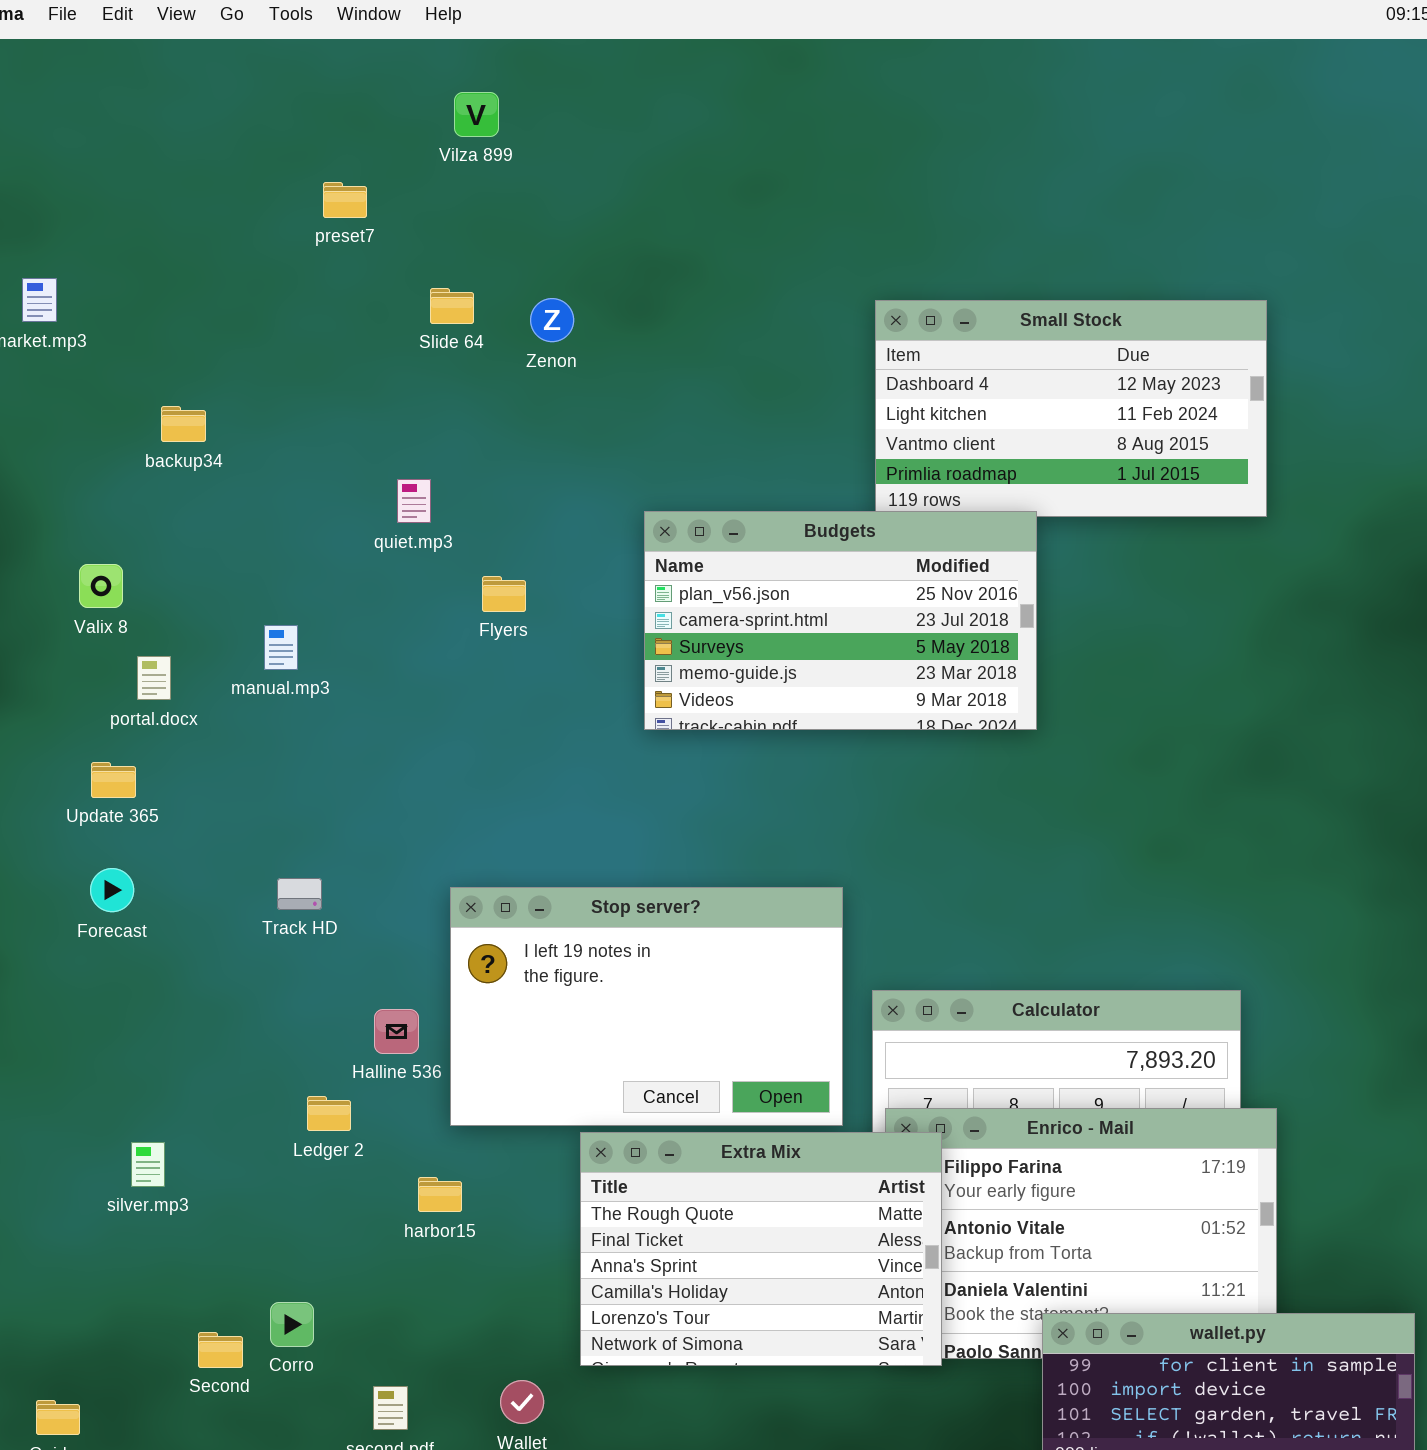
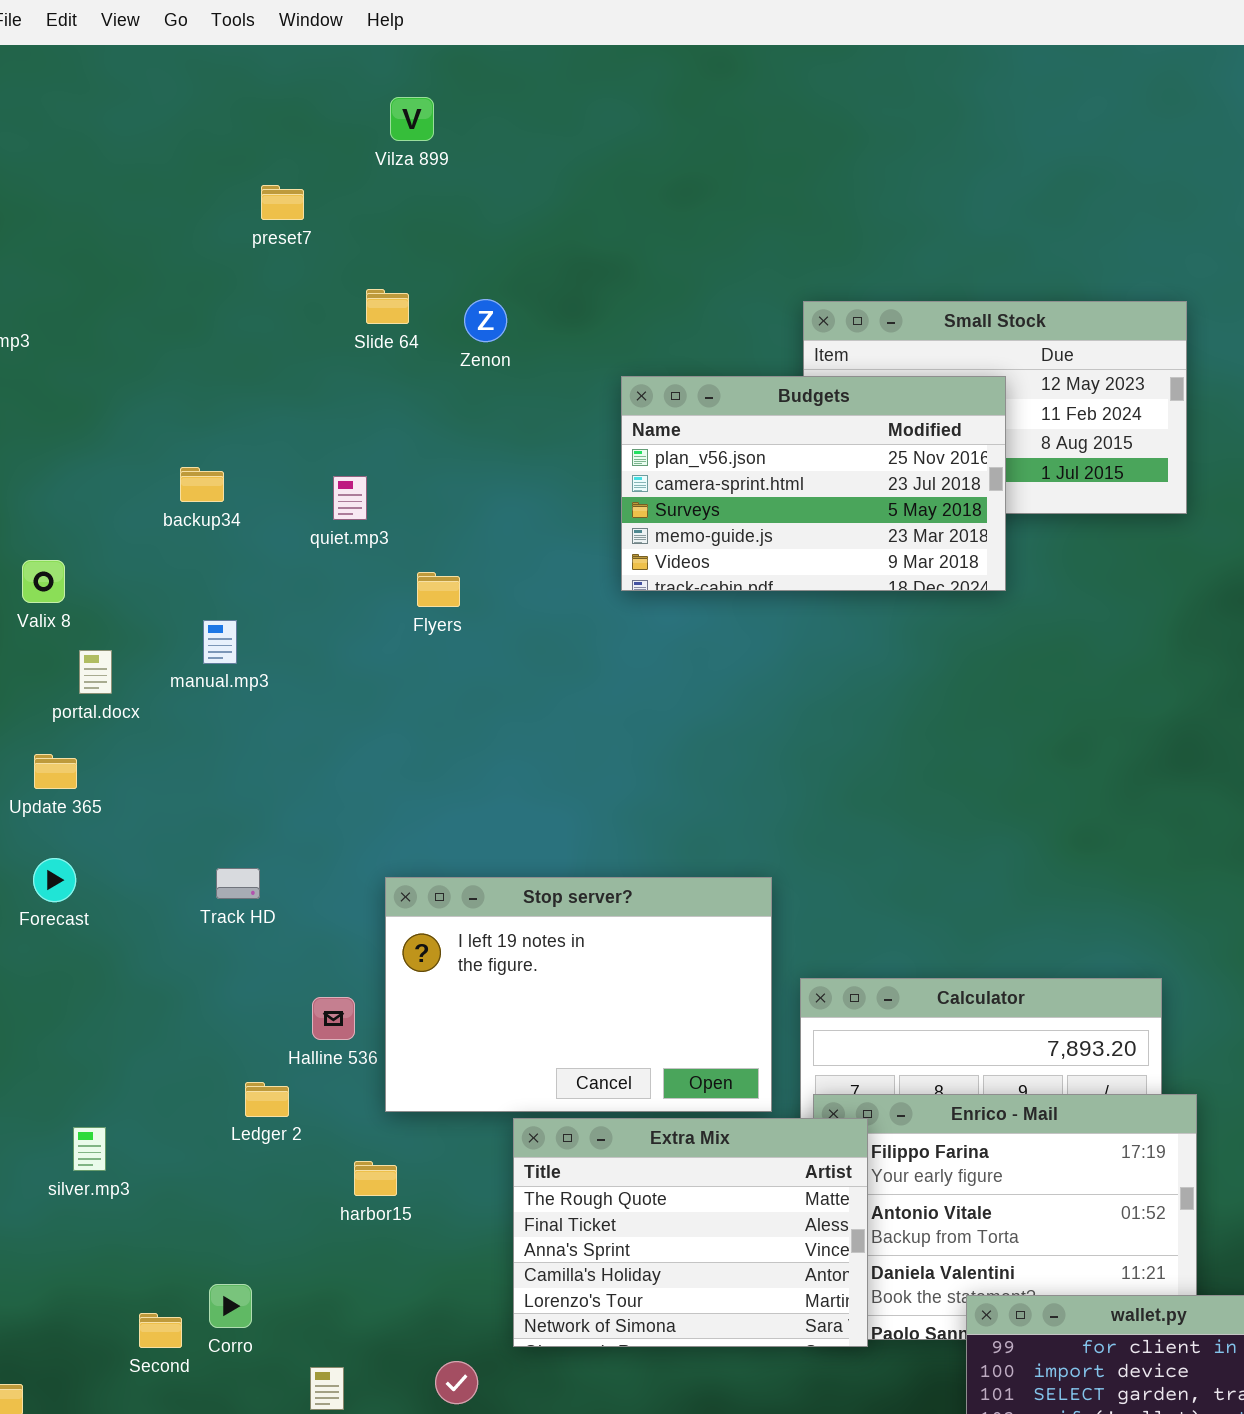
backup34: [161,406,206,442] -> [180,467,224,502], moved
Budgets: [644,511,1037,730] -> [621,376,1006,591], moved

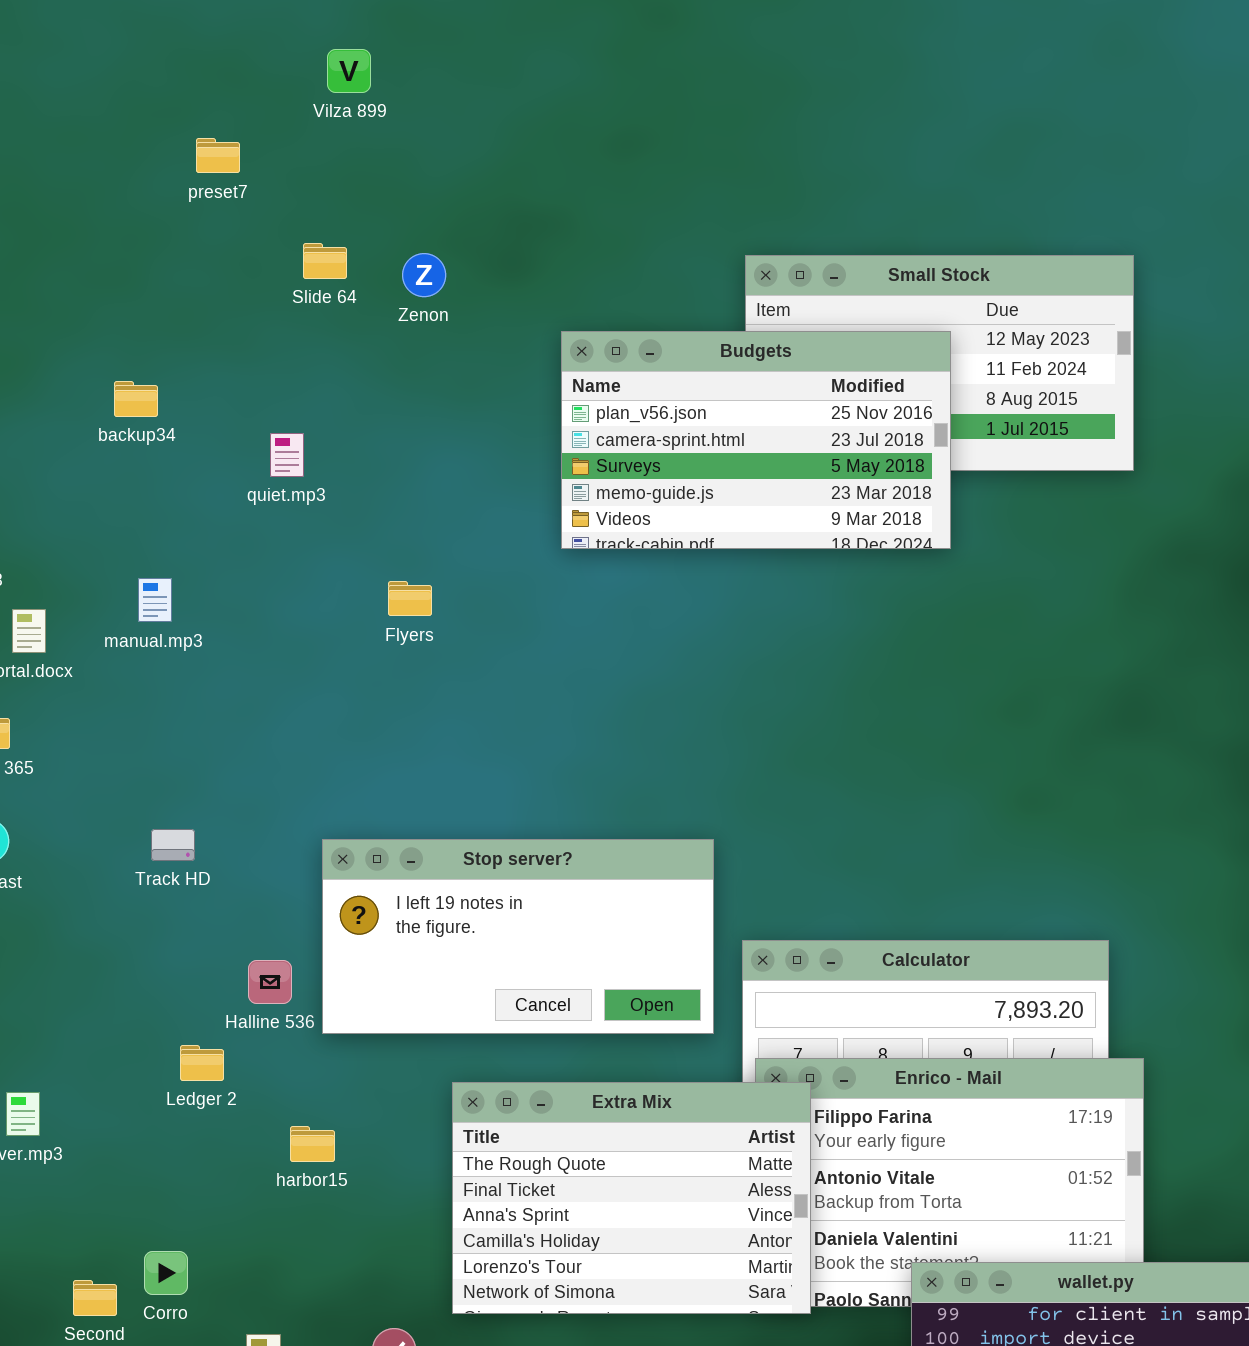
backup34: [180,467,224,502] -> [114,381,158,417], moved
Flyers: [417,572,460,607] -> [388,581,432,616], moved
Stop server?: [385,877,772,1112] -> [322,839,714,1034], resized

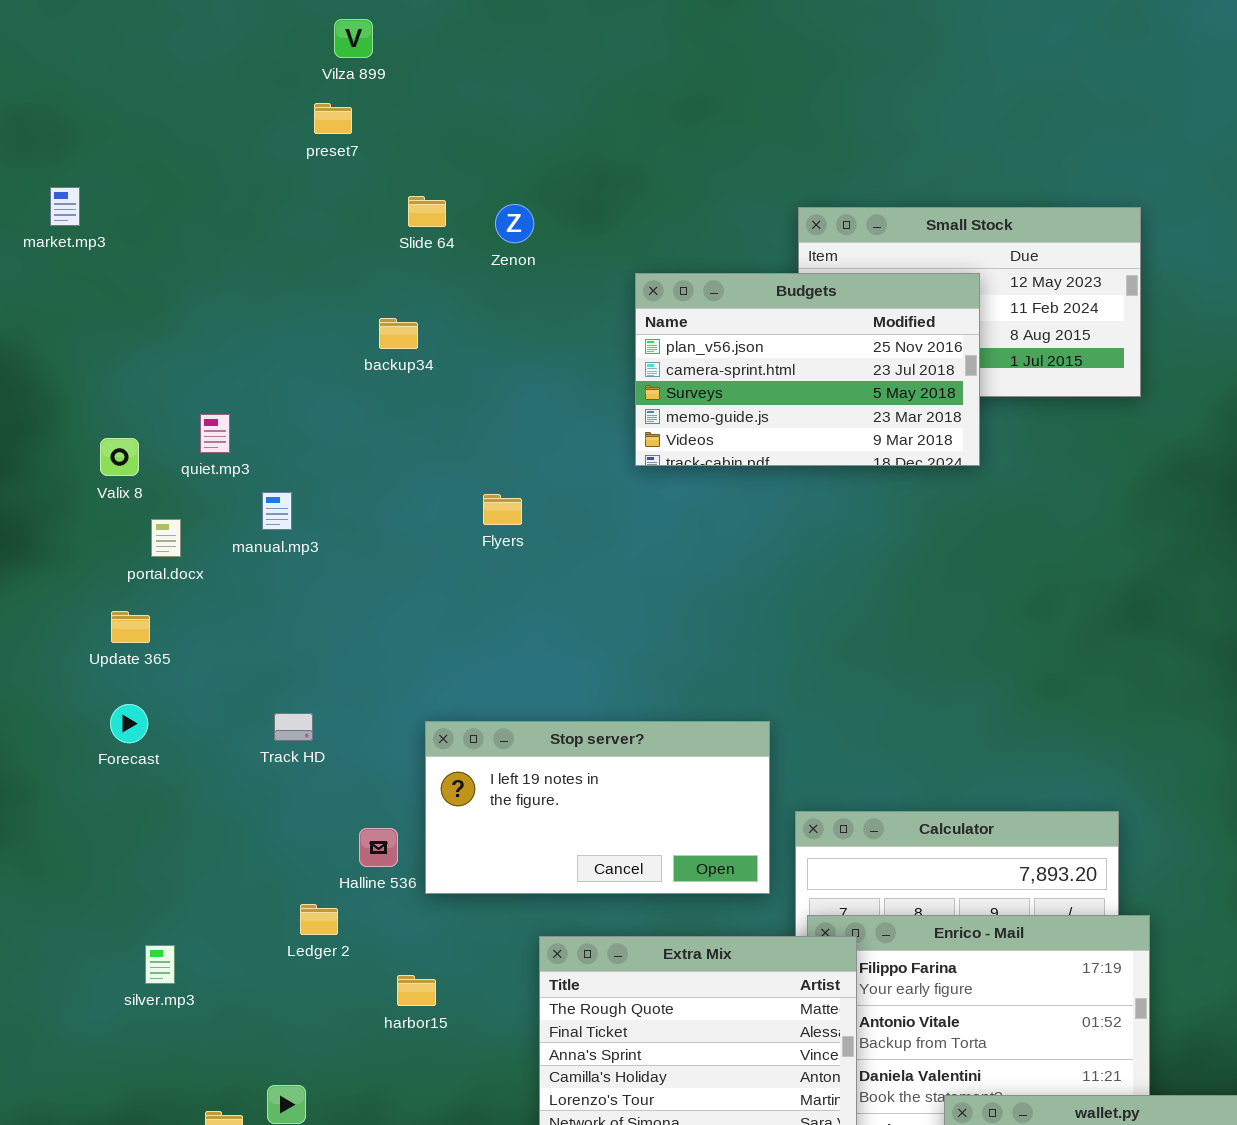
Vilza 899: [327,49,371,93] -> [334,19,373,58], moved
backup34: [114,381,158,417] -> [379,318,418,349], moved
quiet.mp3: [270,433,304,477] -> [200,414,230,453], moved

